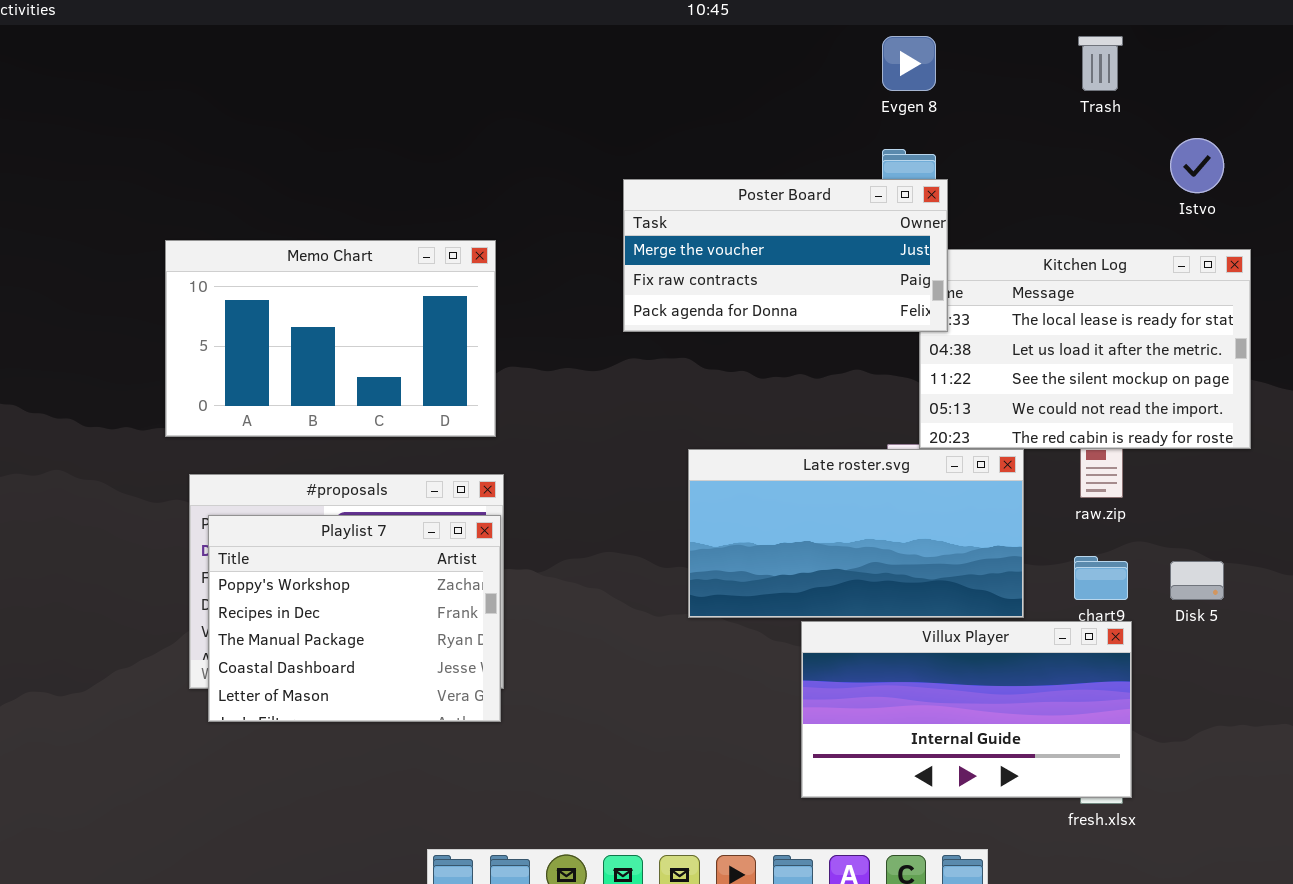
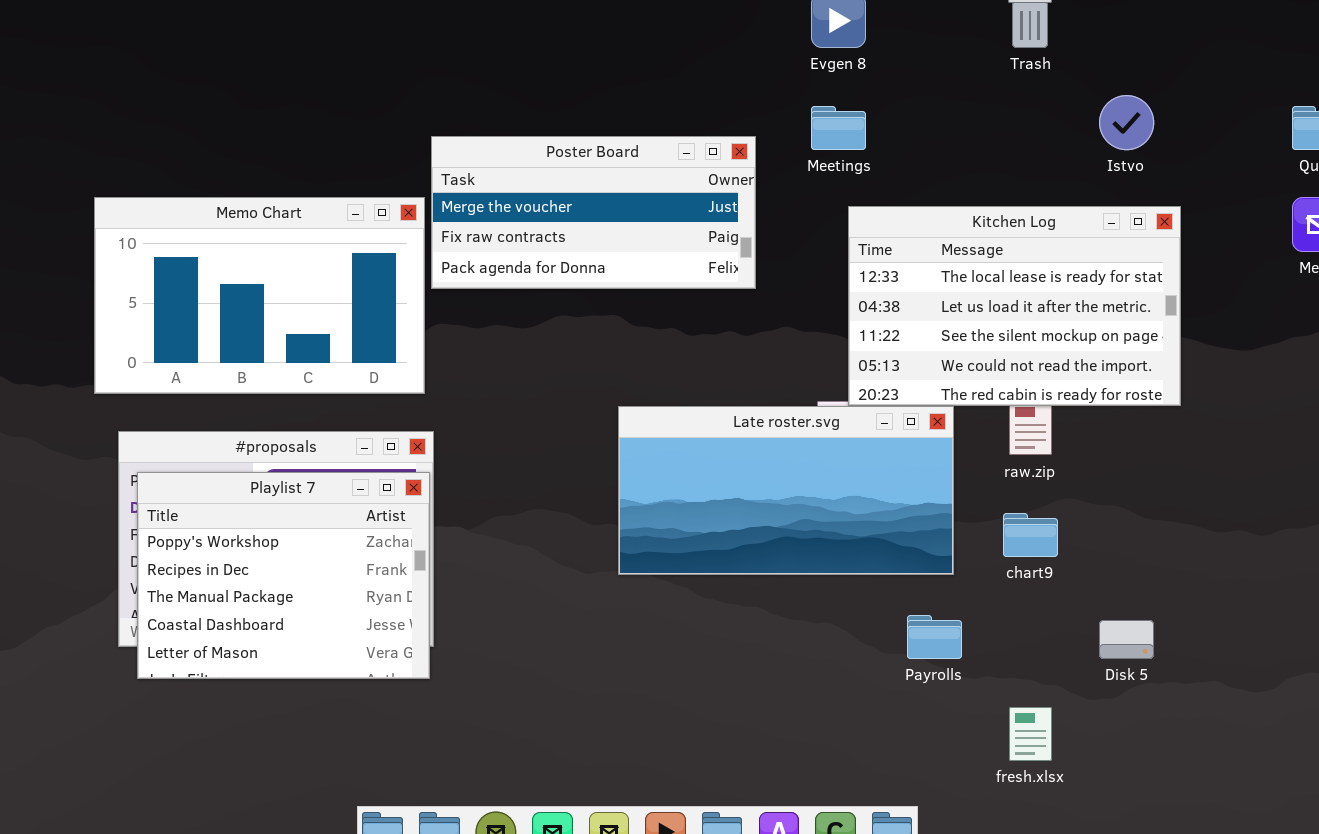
Poster Board: [623,179,948,332] -> [431,136,756,289], moved
Disk 5: [1170,561,1224,600] -> [1099,620,1154,659], moved
Villux Player: [801,621,1132,798] -> none, closed

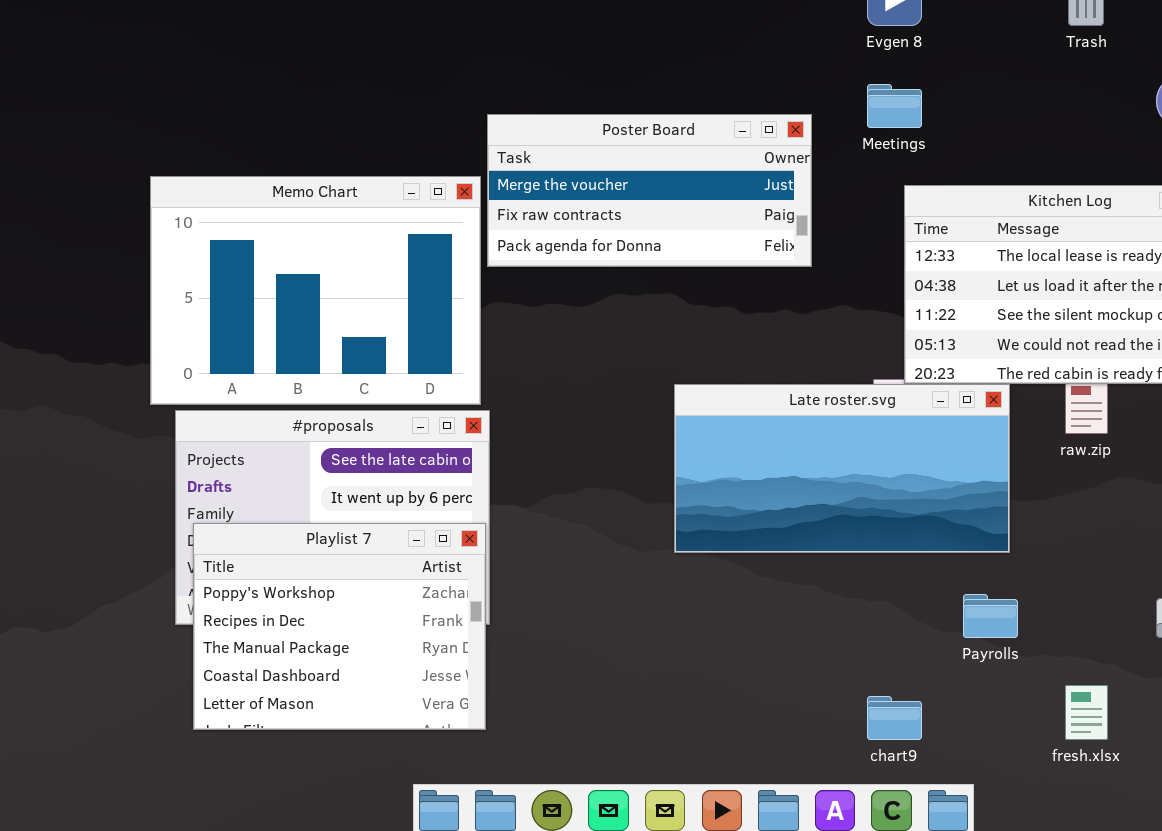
Memo Chart: [94,197,425,394] -> [150,176,481,405], resized
Playlist 7: [137,472,430,679] -> [193,523,486,730], moved
chart9: [1003,513,1058,557] -> [867,696,922,740], moved

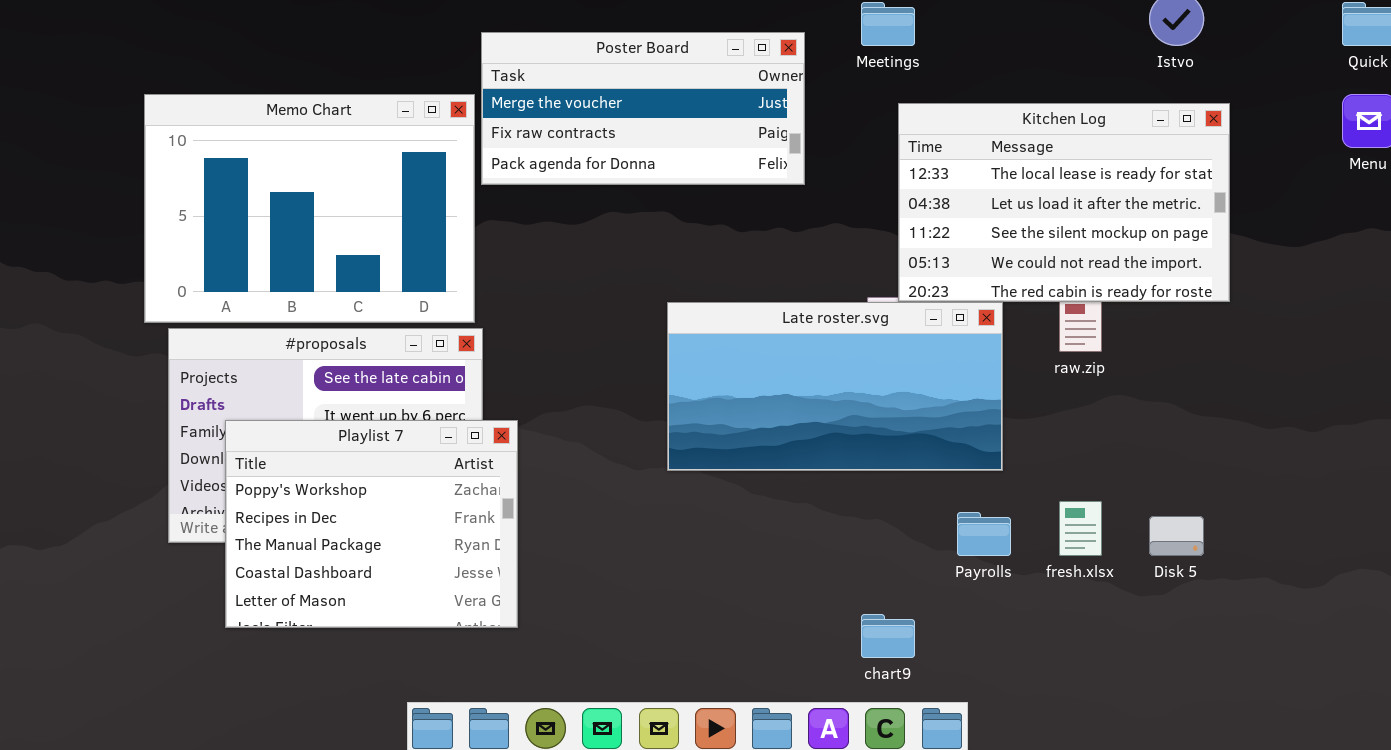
Playlist 7: [193,523,486,730] -> [225,420,518,628], moved
fresh.xlsx: [1065,685,1108,740] -> [1059,501,1102,556], moved

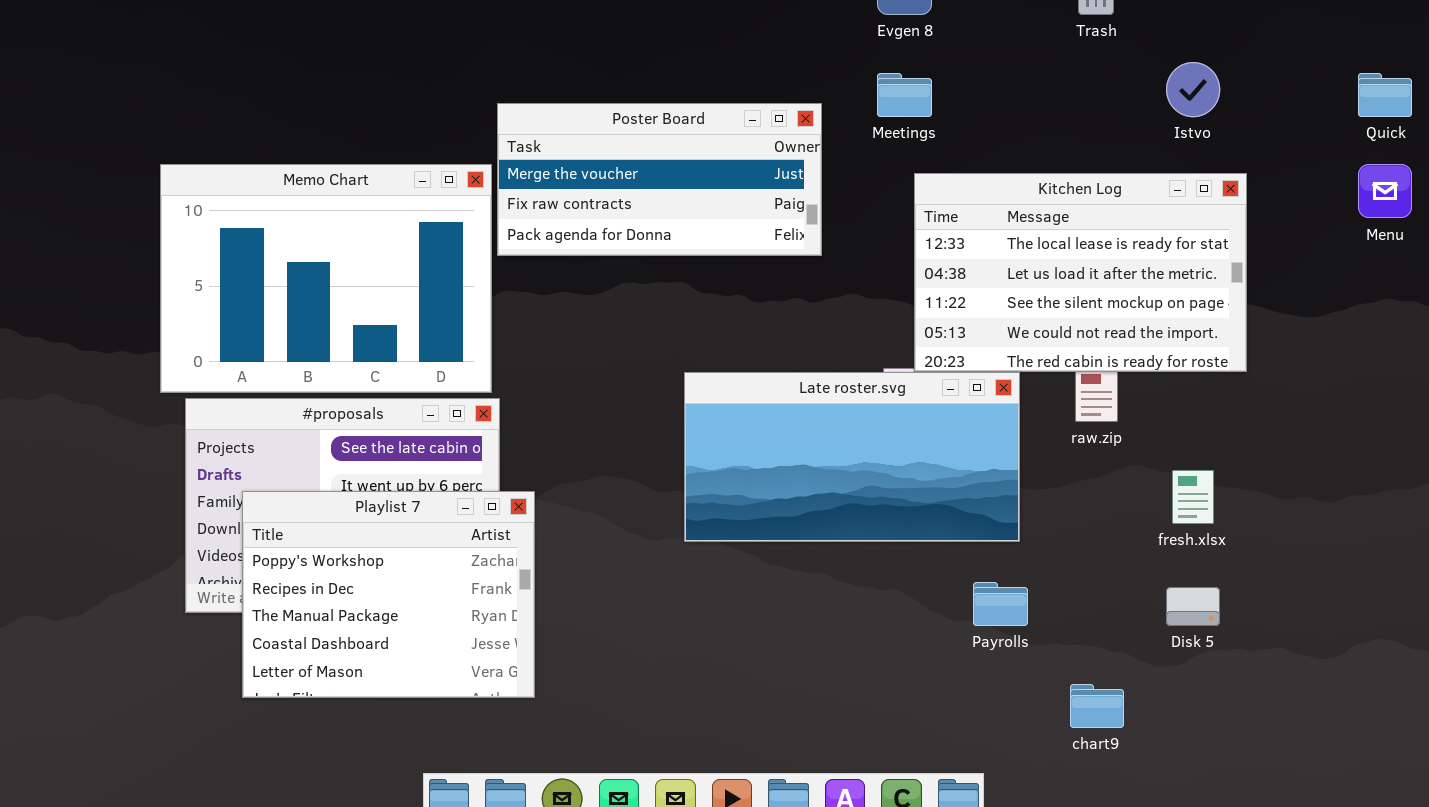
fresh.xlsx: [1059,501,1102,556] -> [1172,470,1214,524], moved
chart9: [861,614,915,658] -> [1070,684,1124,728], moved

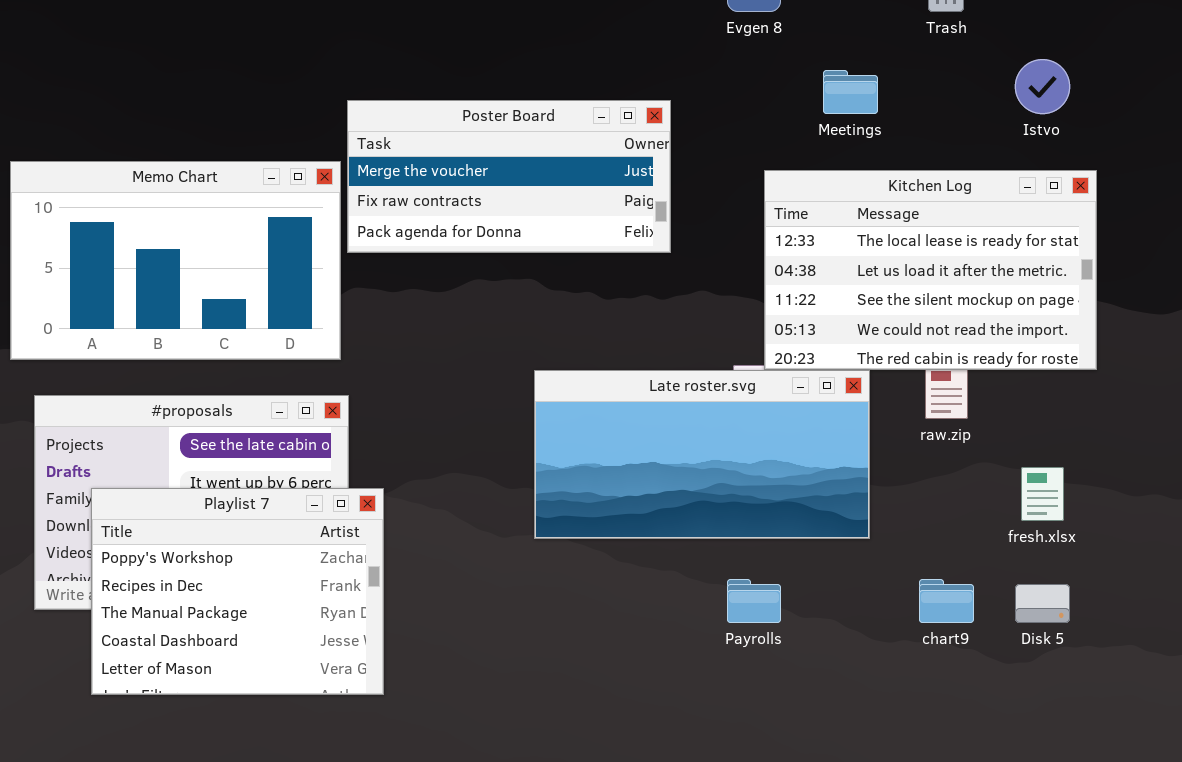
Meetings: [877,73,932,117] -> [823,70,878,114], moved
Memo Chart: [160,164,492,393] -> [10,161,341,360], resized
Payrolls: [973,582,1028,626] -> [727,579,781,623], moved
chart9: [1070,684,1124,728] -> [919,579,974,623], moved

